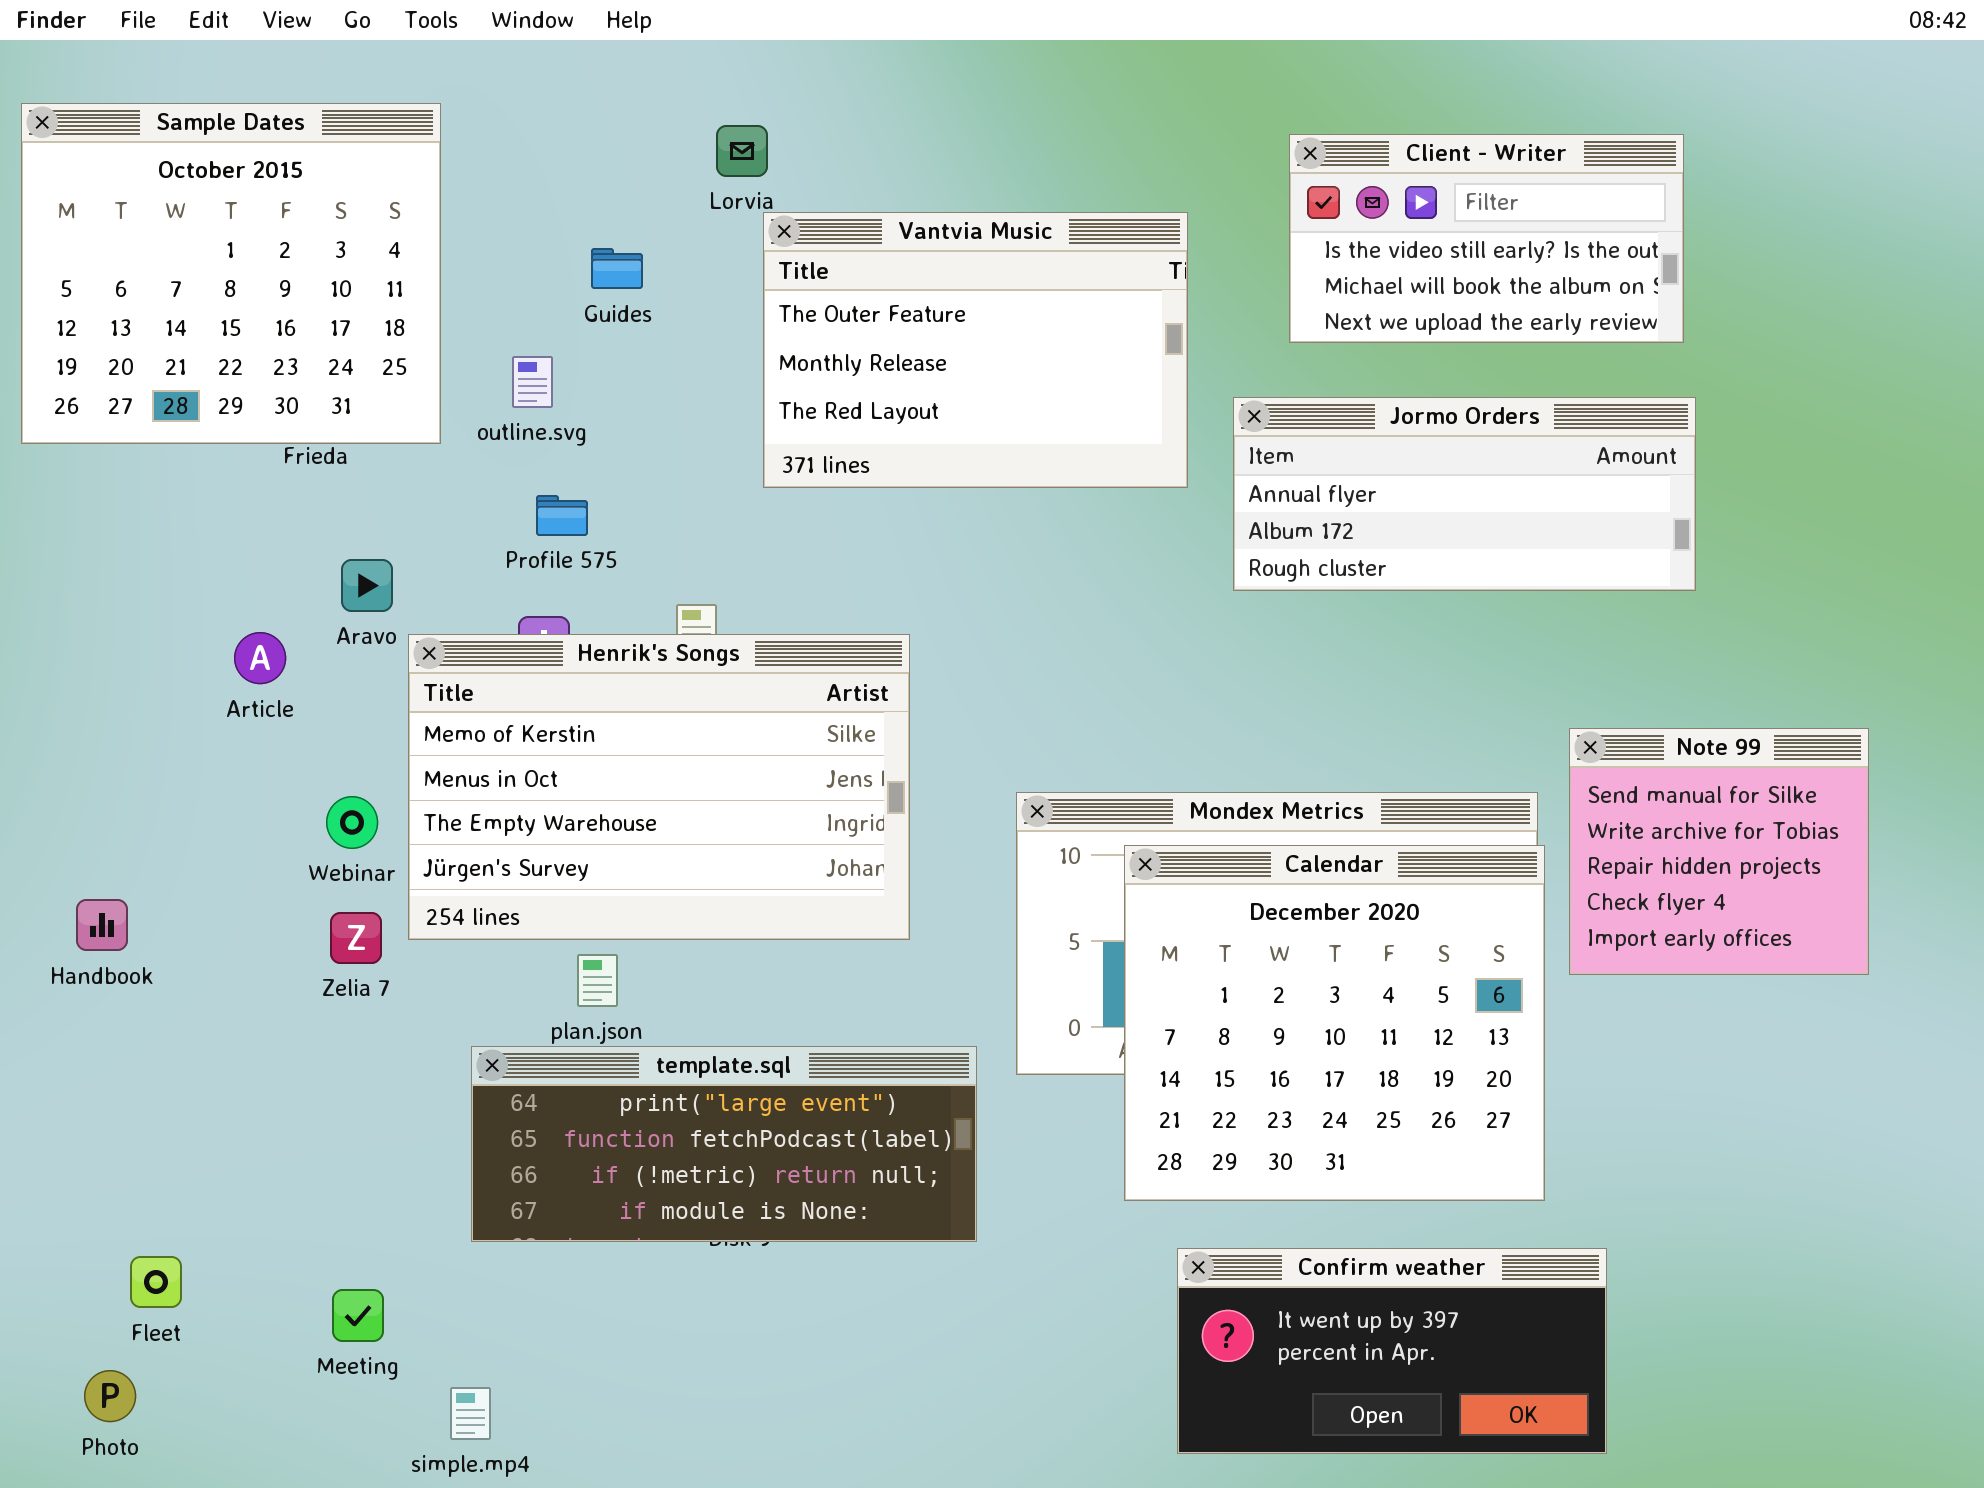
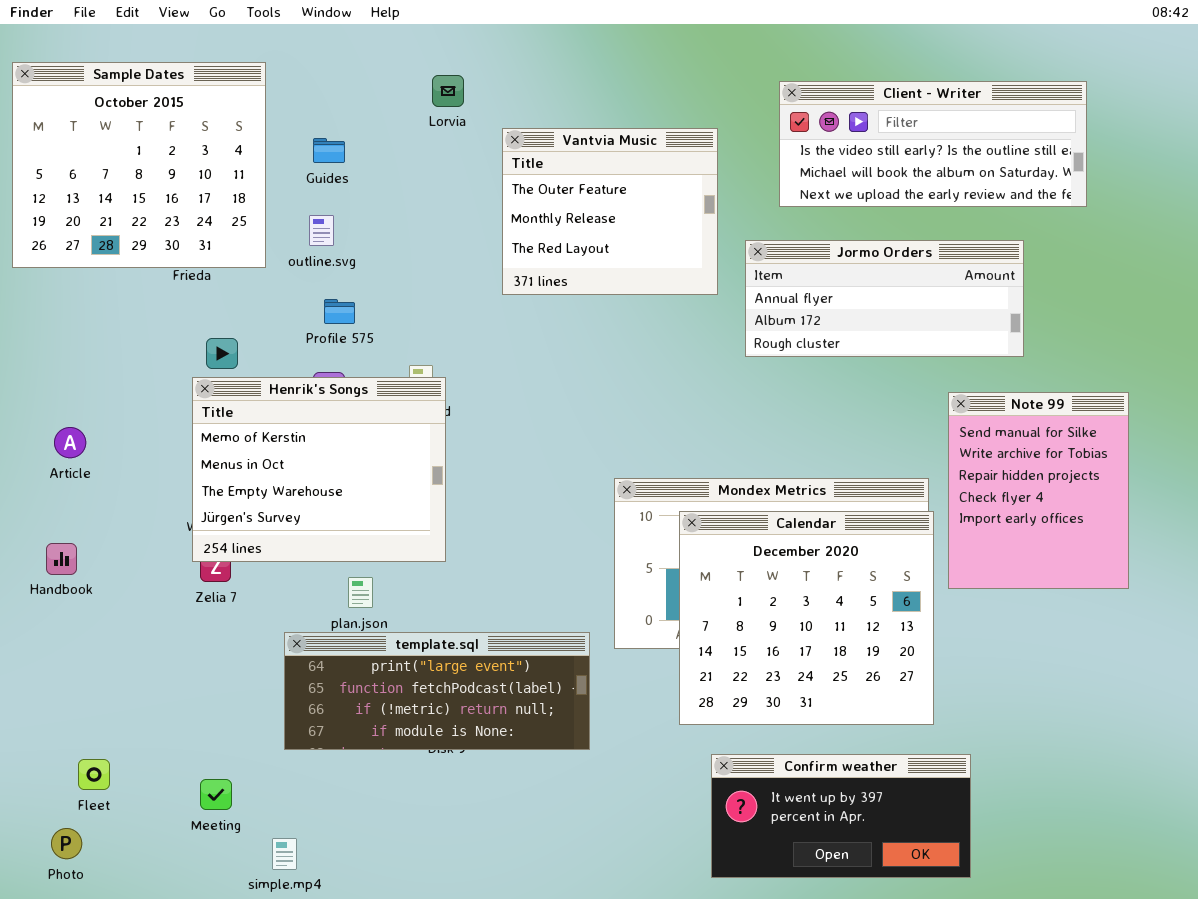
Client - Writer: [1289,134,1684,343] -> [779,81,1087,207], resized
Vantvia Music: [763,212,1188,488] -> [502,128,718,295], resized
Guides: [591,248,643,289] -> [313,138,345,163], moved
Article: [234,632,286,684] -> [54,427,86,458], moved
Henrik's Songs: [408,634,910,940] -> [192,377,446,562], moved, resized
Note 99: [1569,728,1869,975] -> [948,392,1129,589], resized

